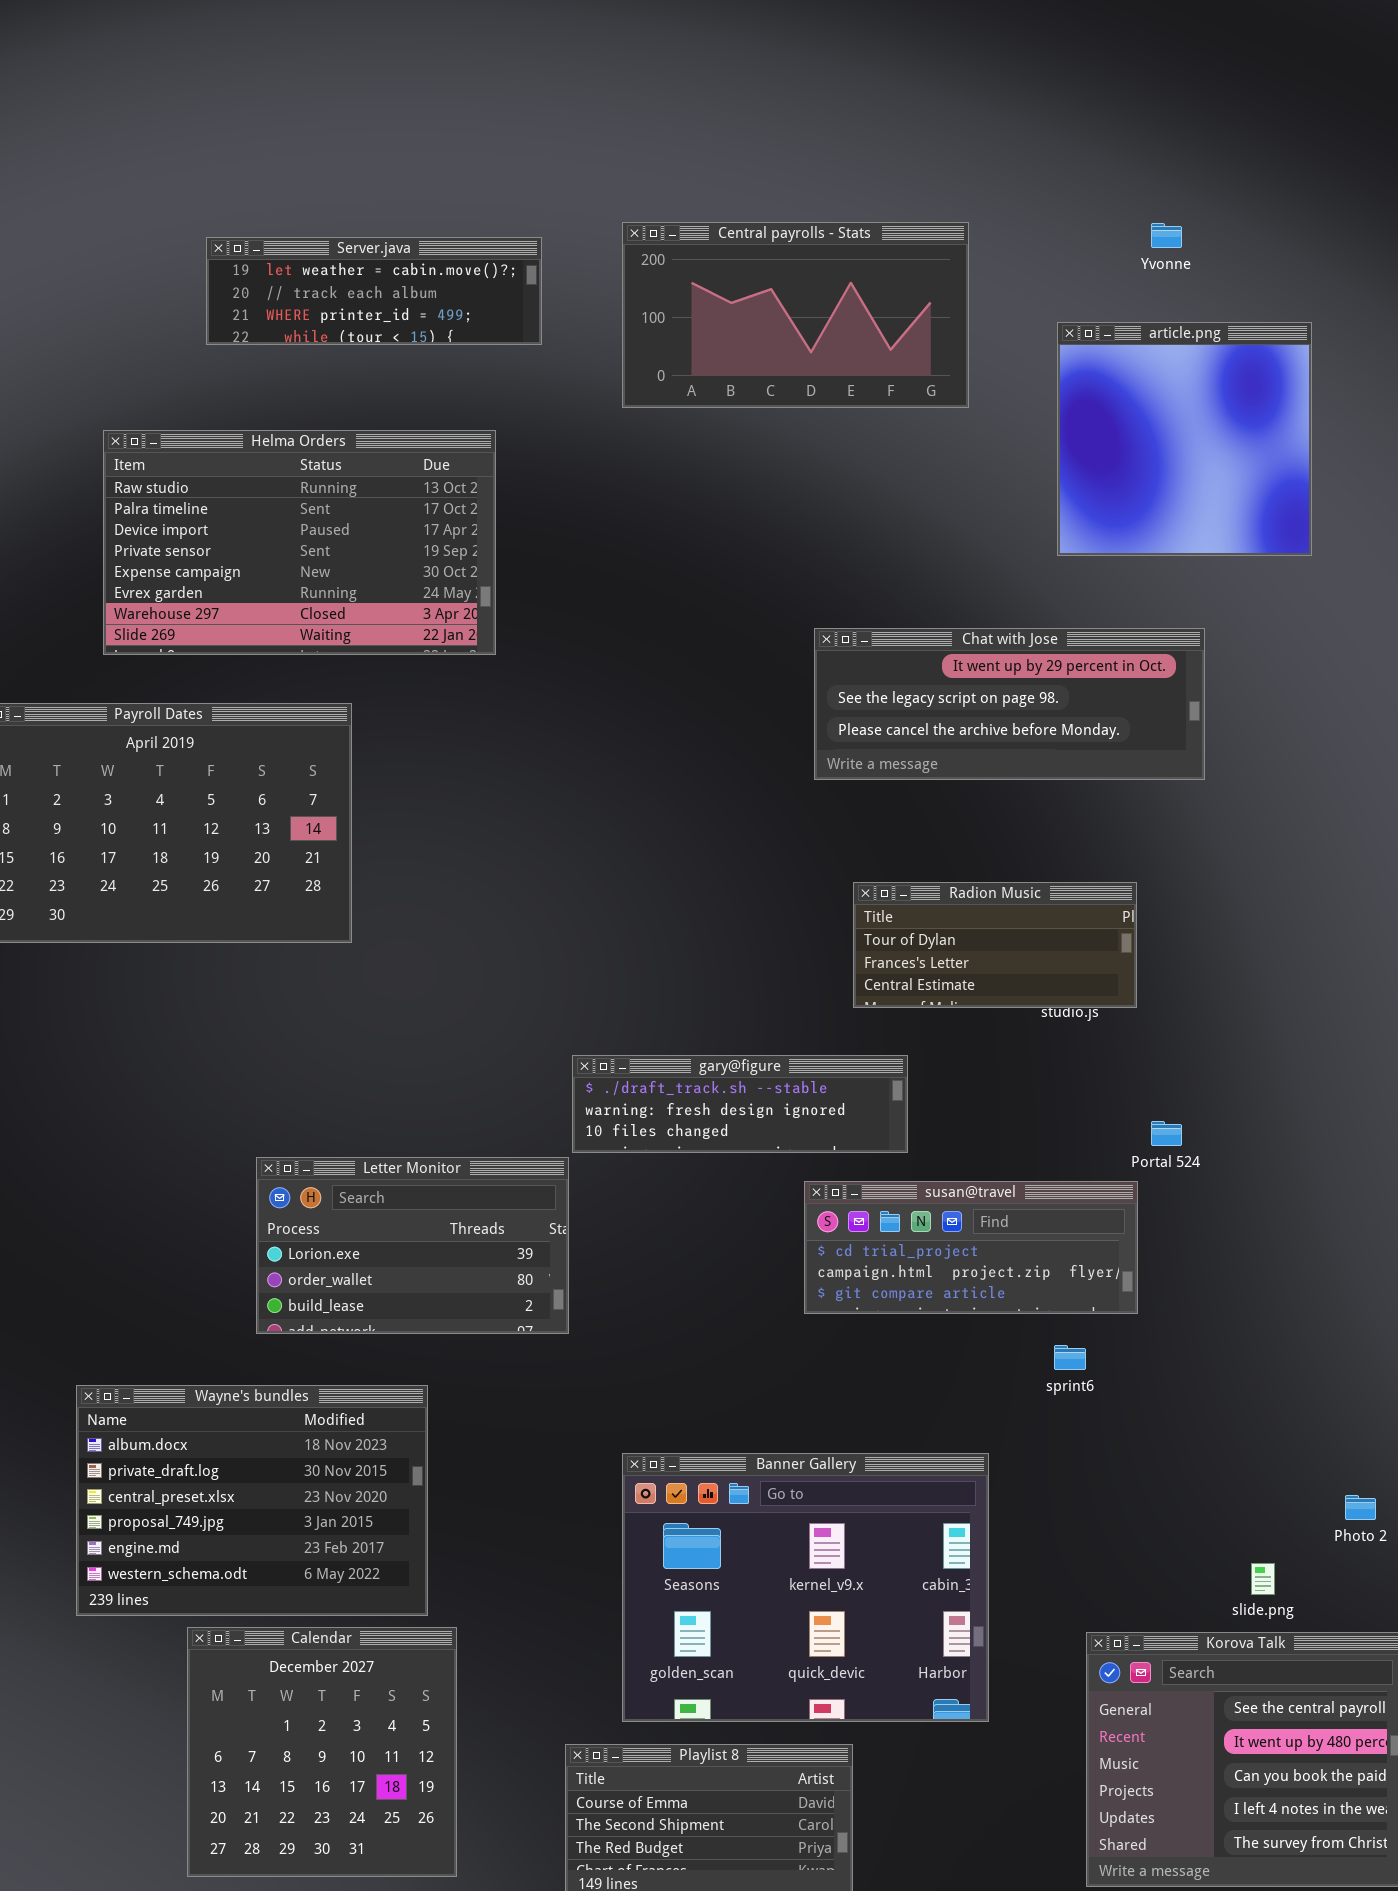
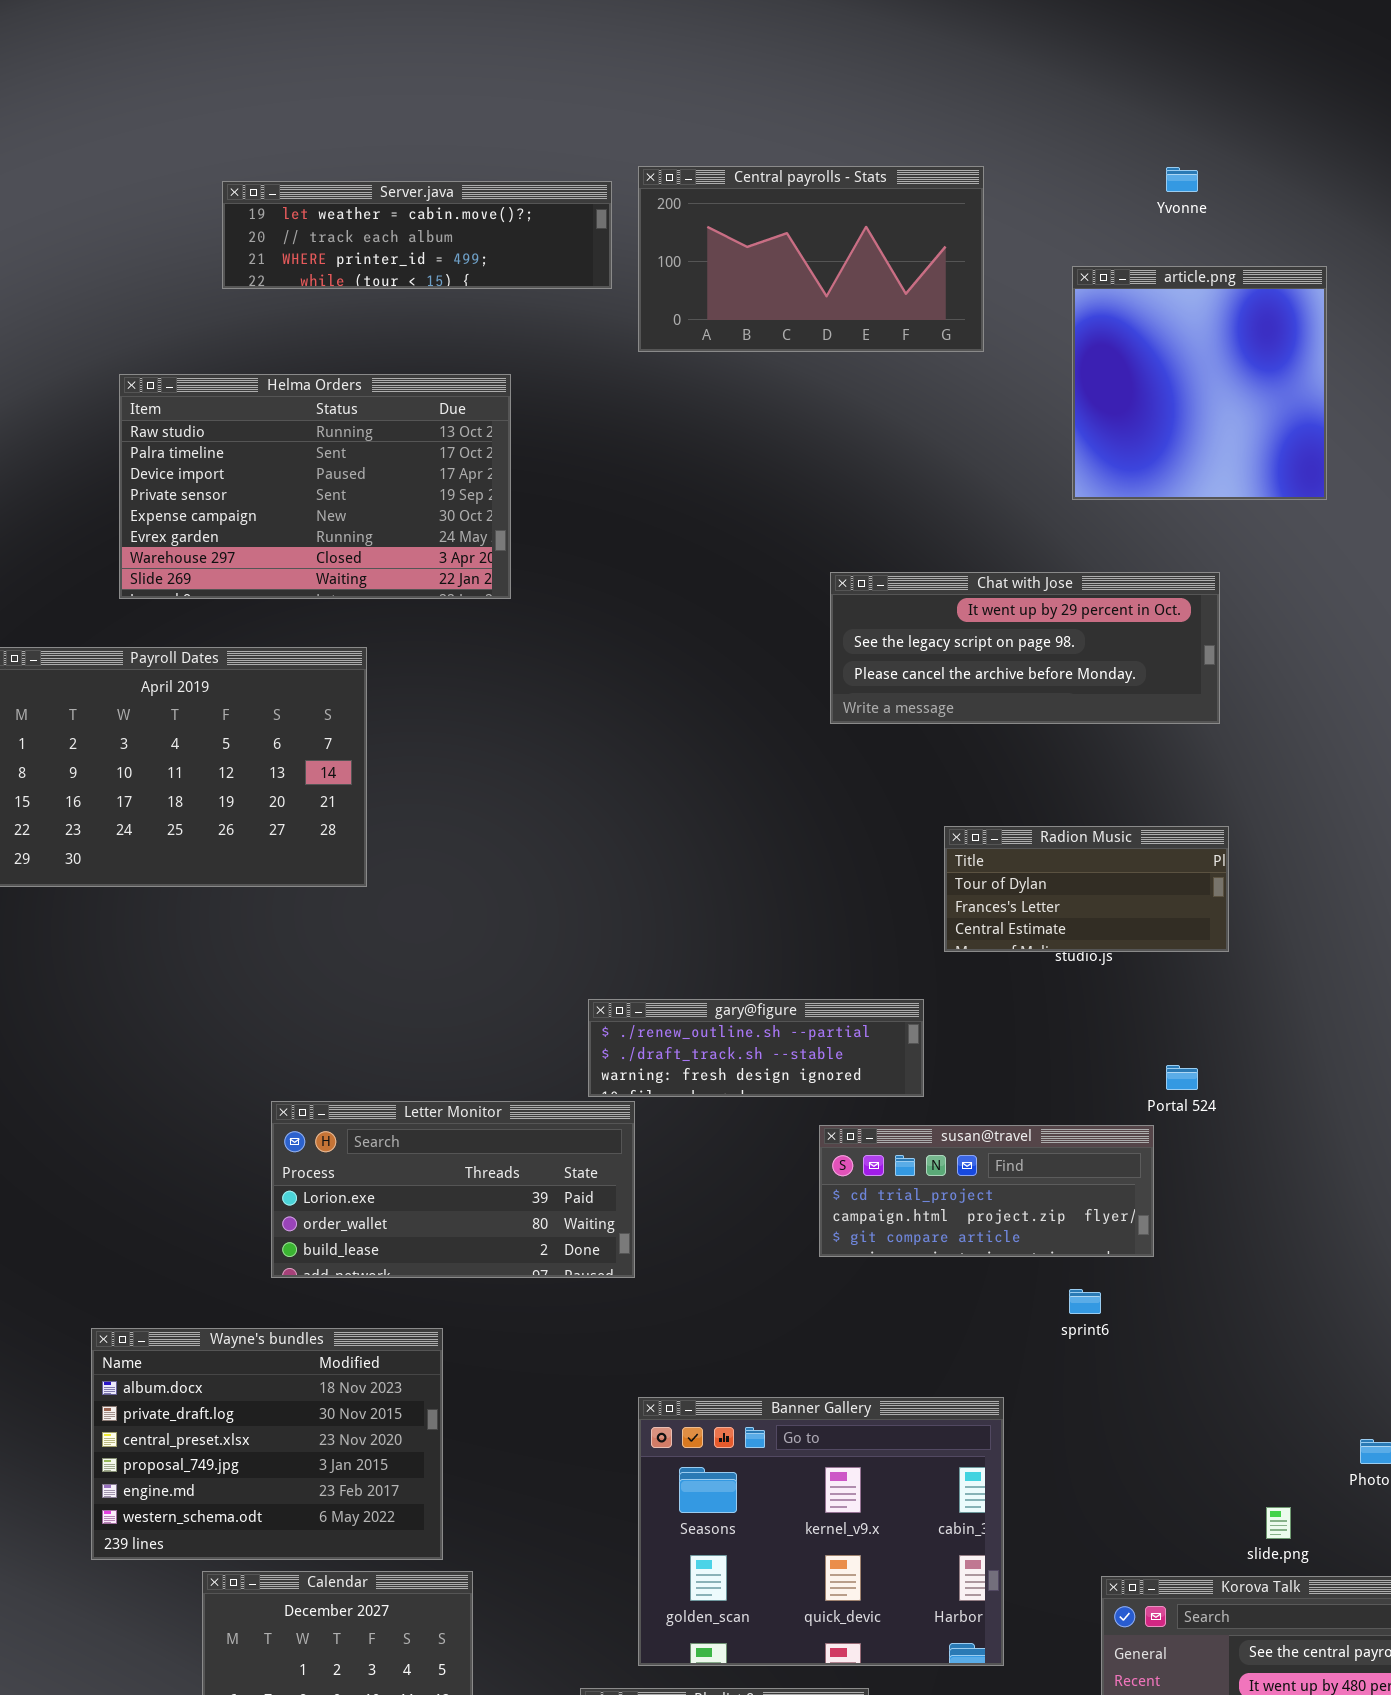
Server.java: [206,237,542,345] -> [222,181,612,289], resized
Radion Music: [853,882,1137,1008] -> [944,826,1229,952], moved
gary@figure: [572,1055,908,1153] -> [588,999,924,1097], scrolled up 1 row
Letter Monitor: [256,1157,569,1334] -> [271,1101,635,1278], resized

